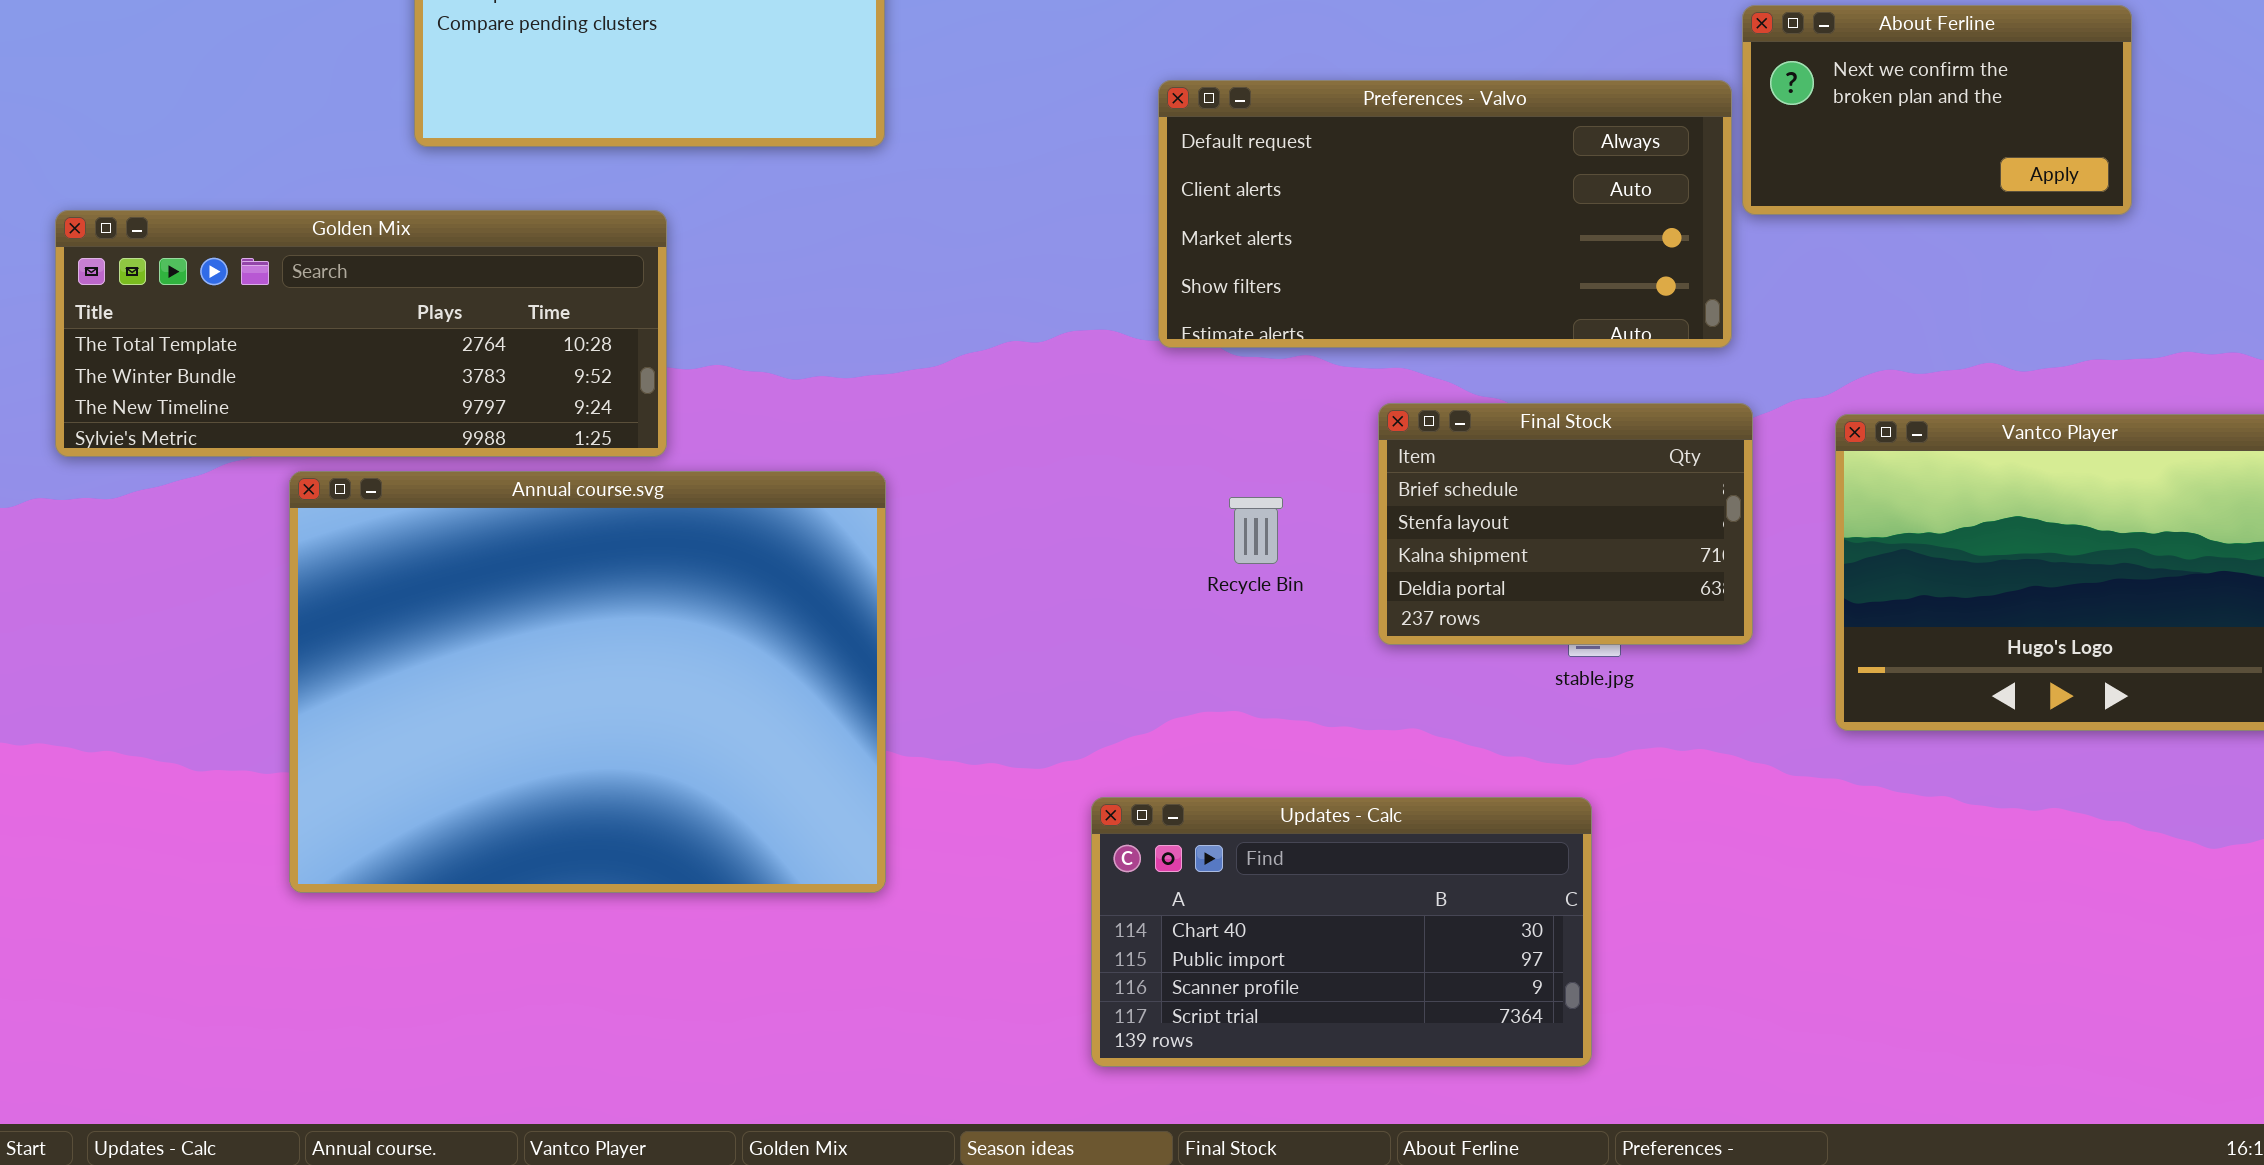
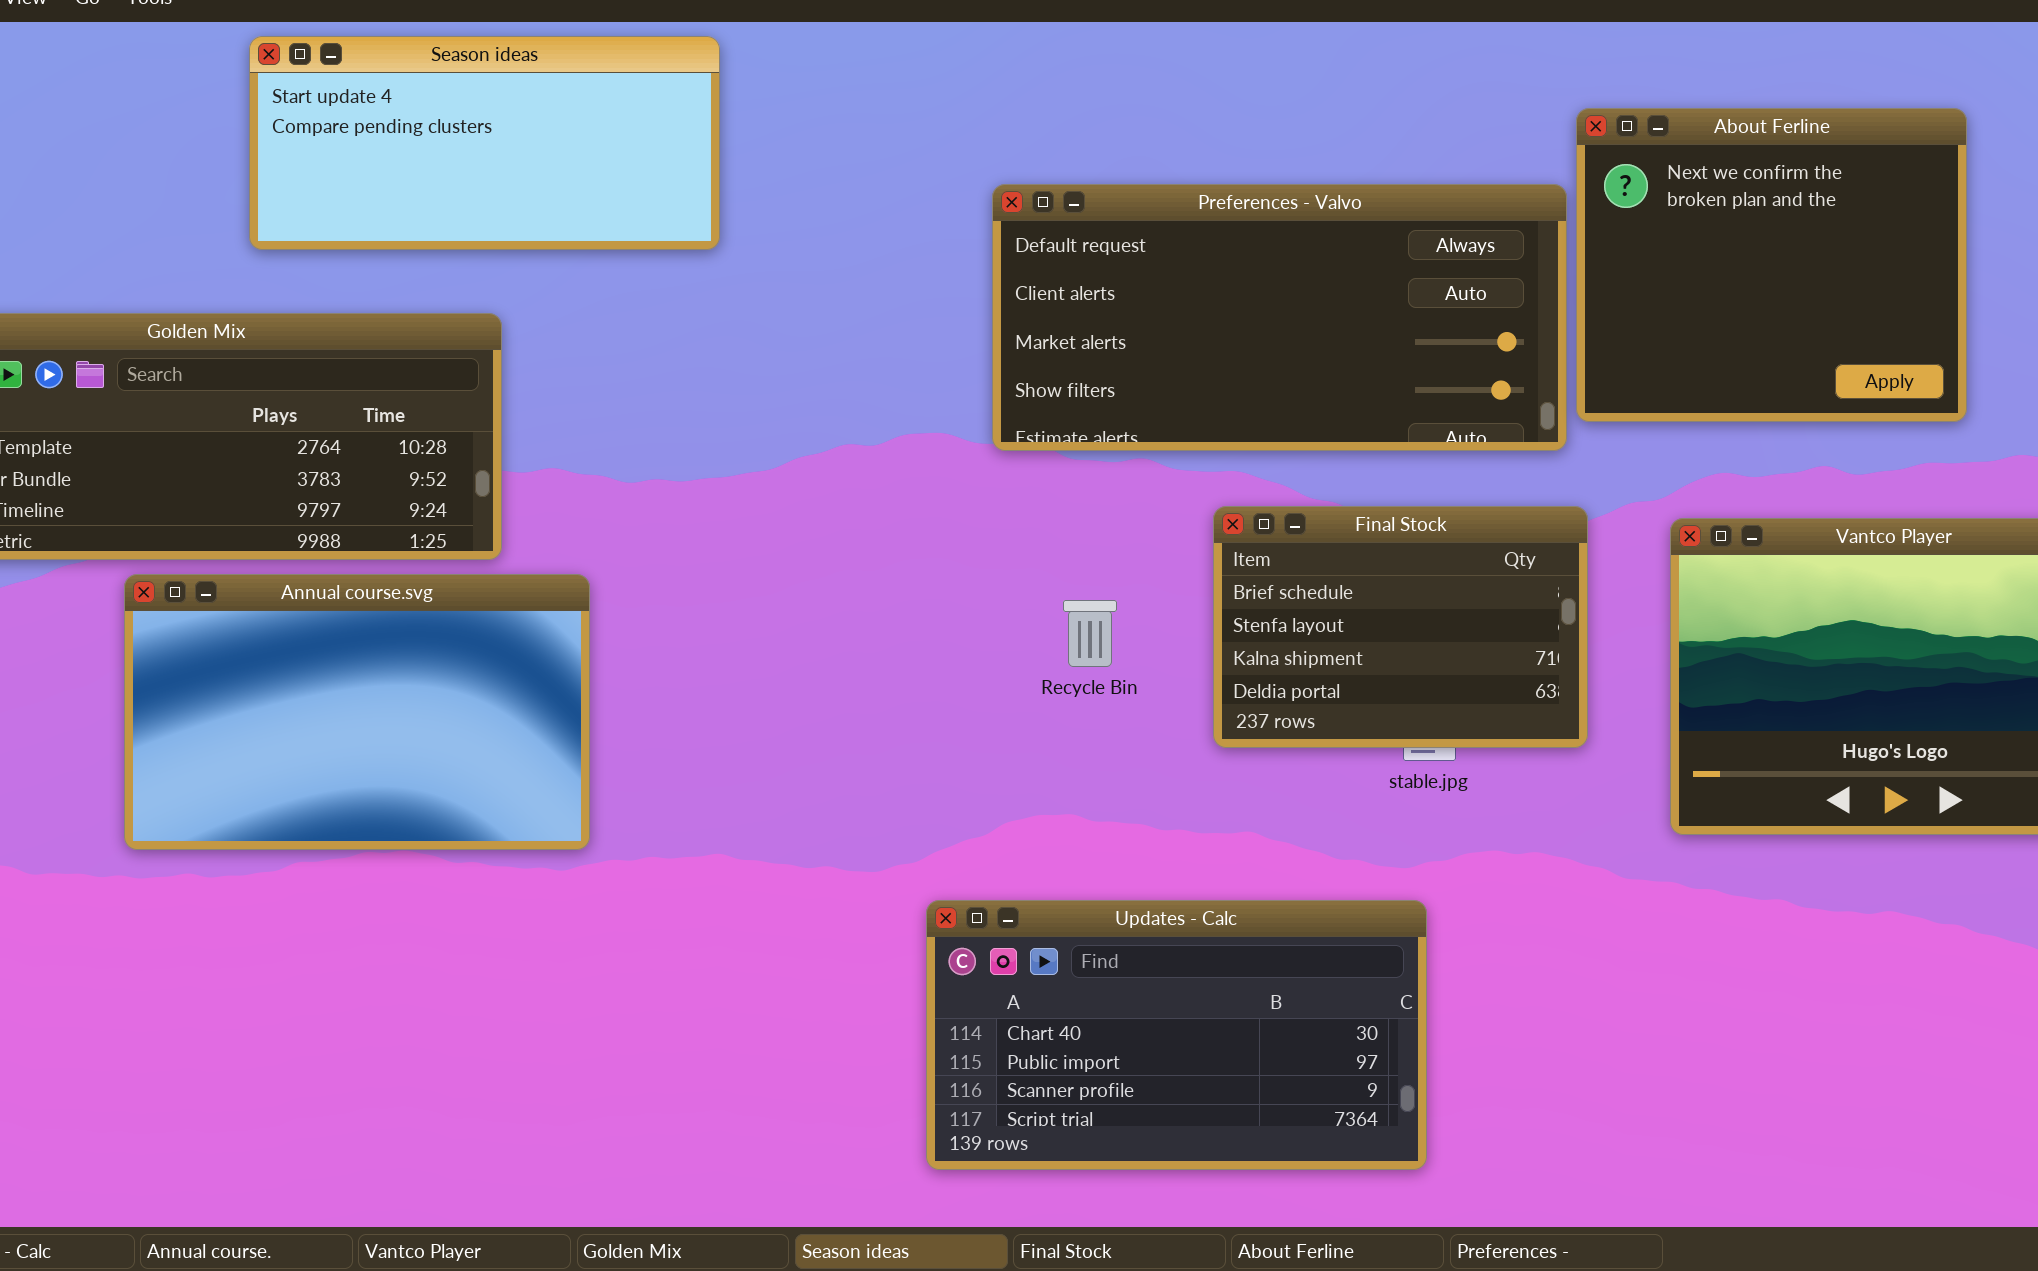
About Ferline: [1742,5,2132,215] -> [1576,108,1967,422], resized
Annual course.svg: [289,471,886,893] -> [124,574,590,850], resized

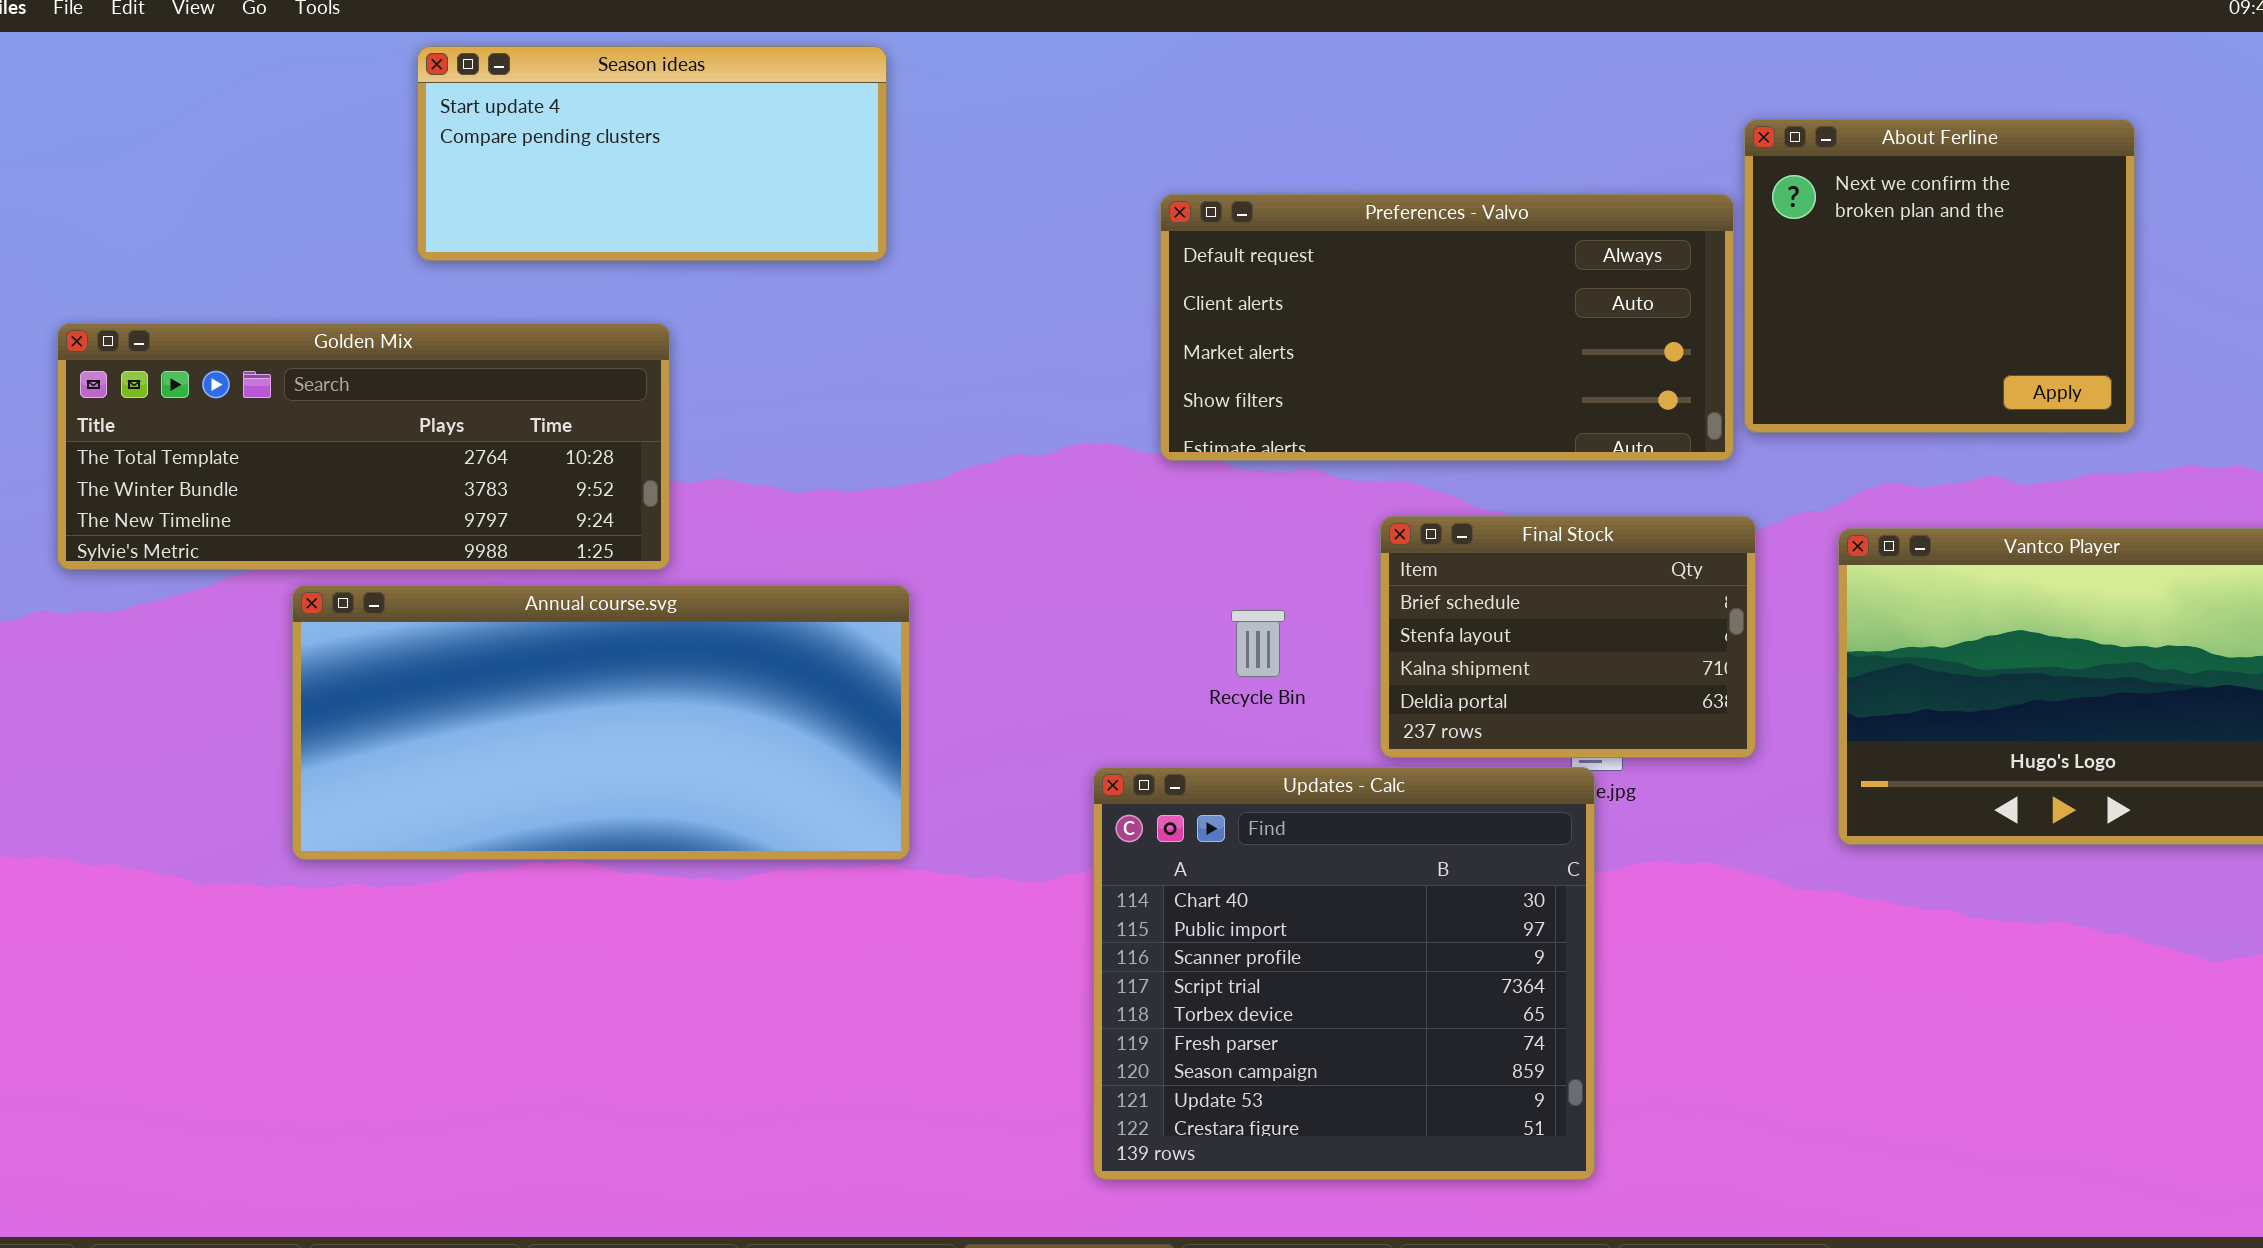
Annual course.svg: [124,574,590,850] -> [292,585,910,860], resized
Updates - Calc: [926,900,1427,1170] -> [1093,767,1595,1180], resized

